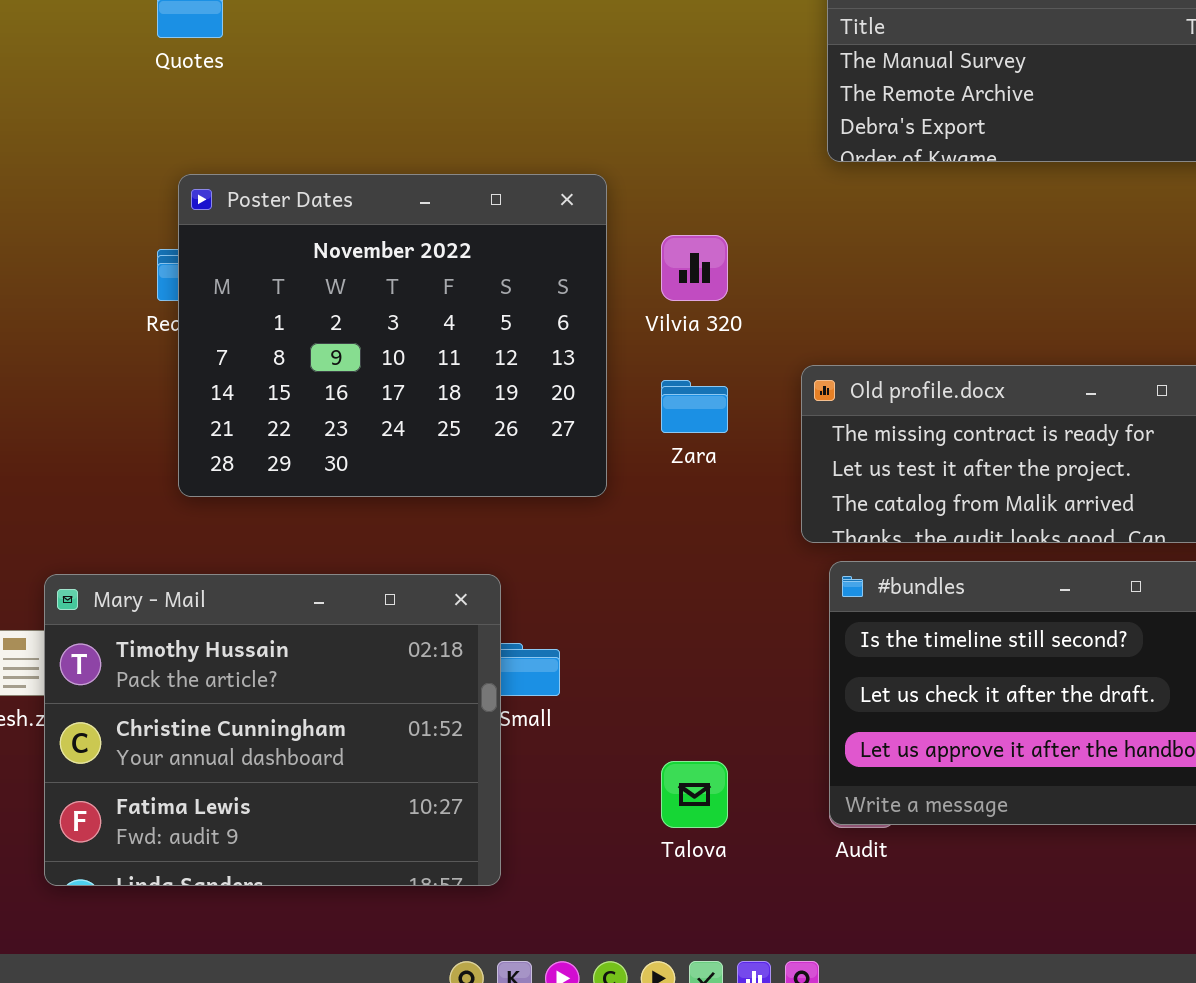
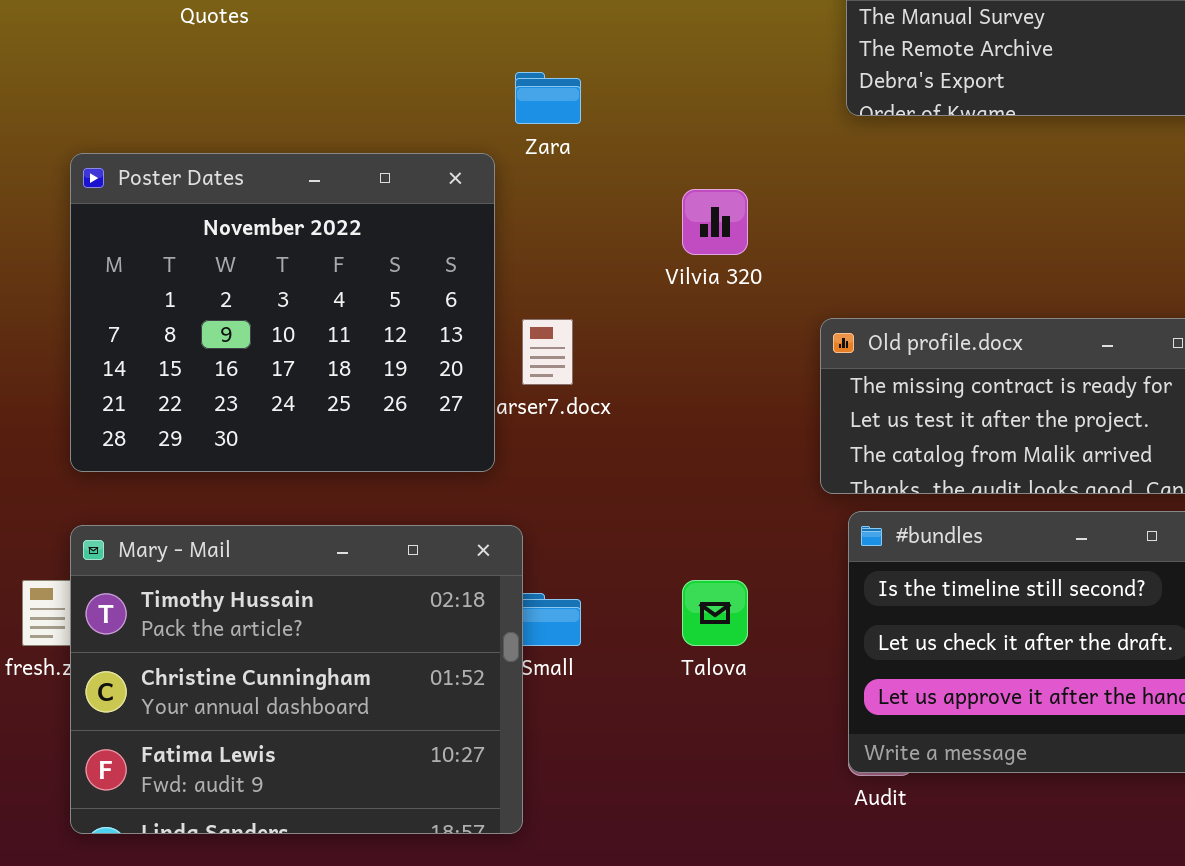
Poster Dates: [178,174,607,497] -> [70,153,495,472], moved
Zara: [661,380,728,433] -> [515,72,581,124], moved
Talova: [661,761,728,828] -> [682,580,748,646], moved

